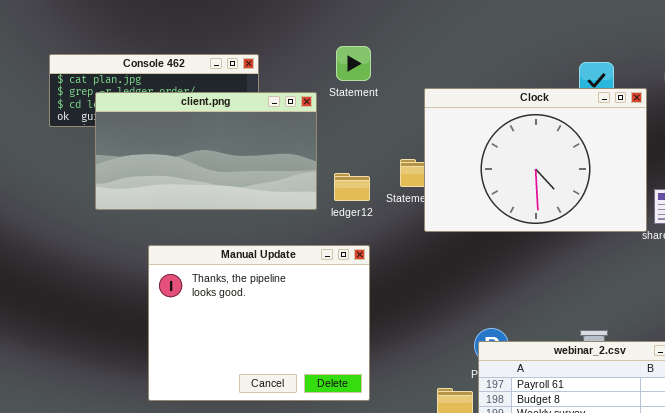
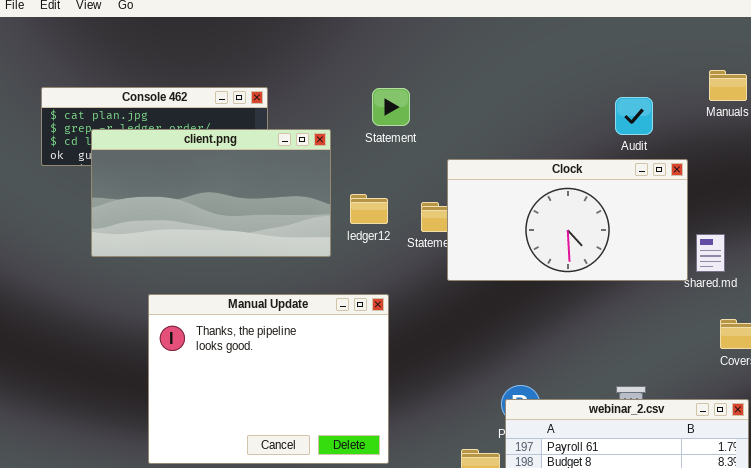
Statement: [336,46,371,81] -> [372,88,410,126], moved
Clock: [424,88,647,232] -> [447,159,688,281], resized
ledger12: [334,173,370,201] -> [350,194,388,224], moved

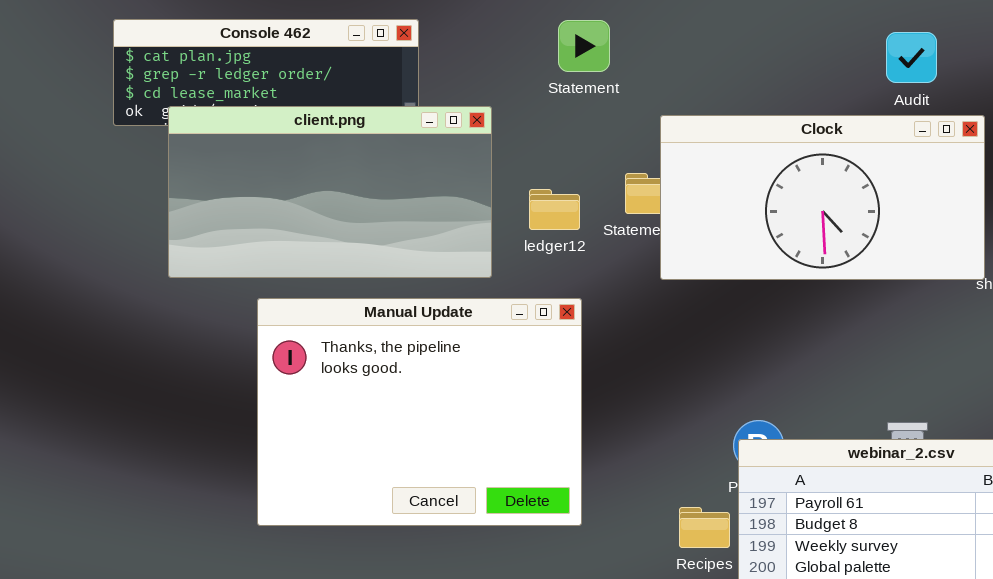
client.png: [91,129,331,257] -> [168,106,492,278], moved
ledger12: [350,194,388,224] -> [529,189,580,230], moved

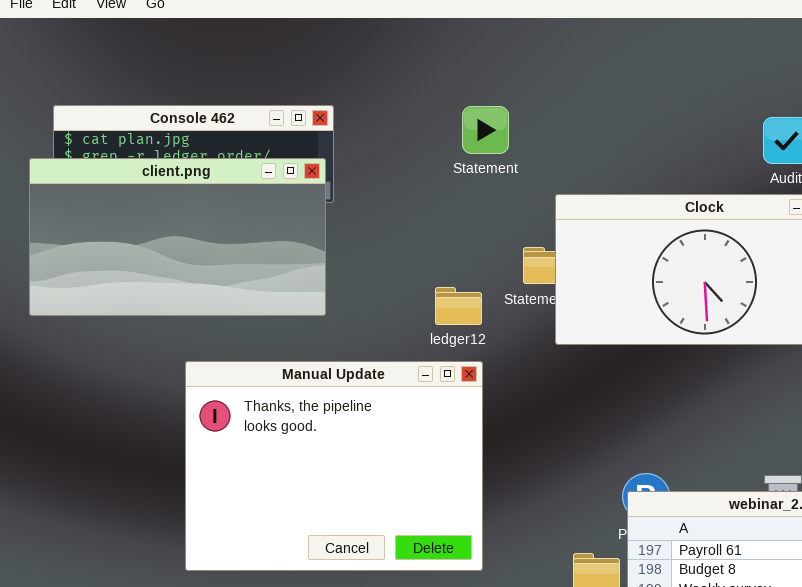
client.png: [168,106,492,278] -> [29,158,326,316], moved
ledger12: [529,189,580,230] -> [435,287,482,325], moved

